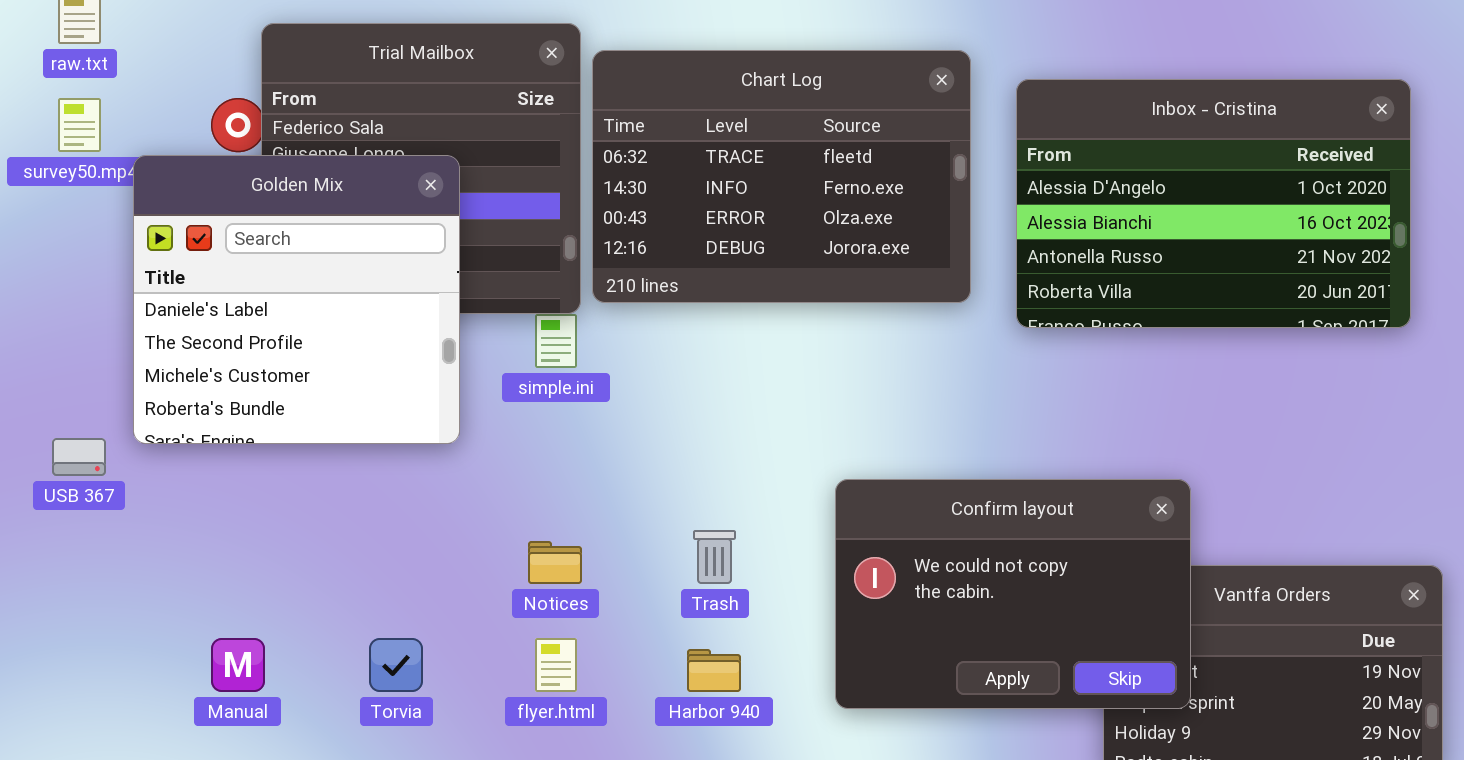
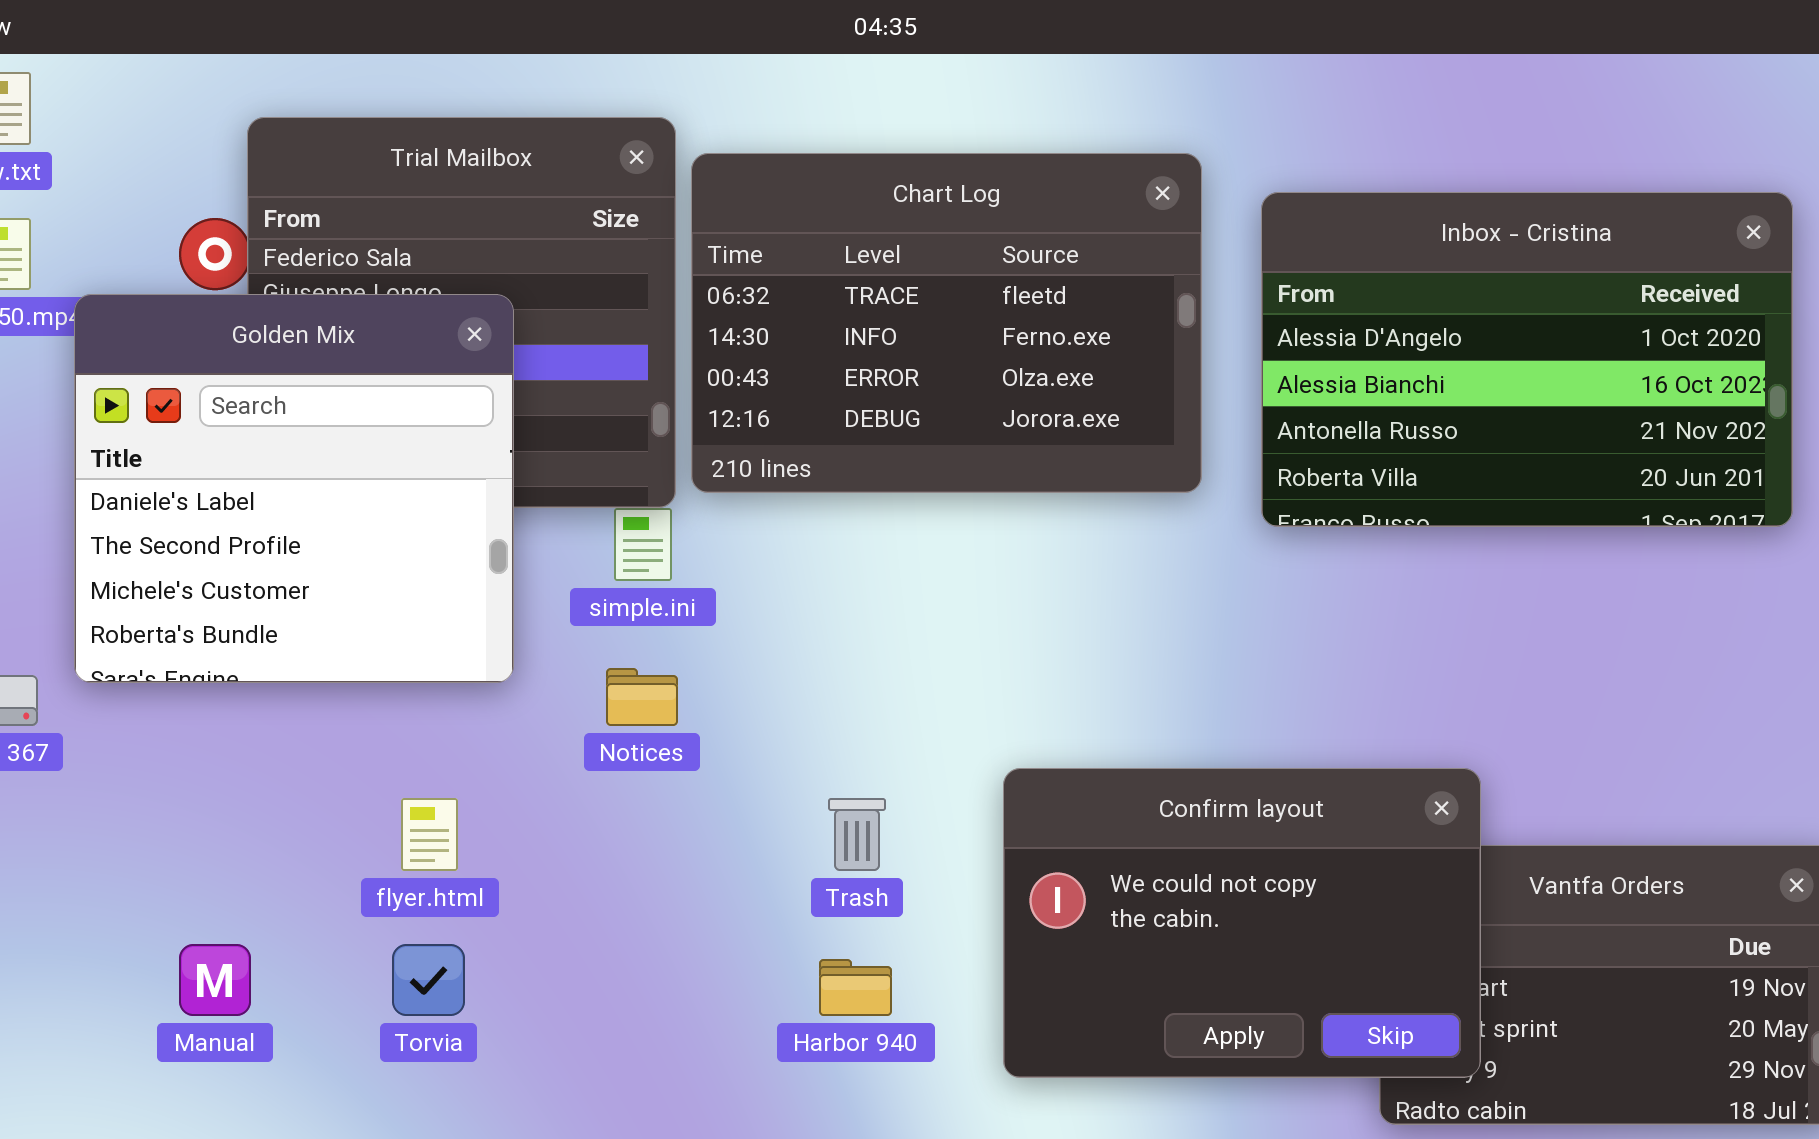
Confirm layout: [835,479,1191,709] -> [1003,768,1481,1078], moved
Notices: [528,541,582,584] -> [606,668,678,726], moved
flyer.html: [535,638,577,692] -> [401,798,458,871], moved

